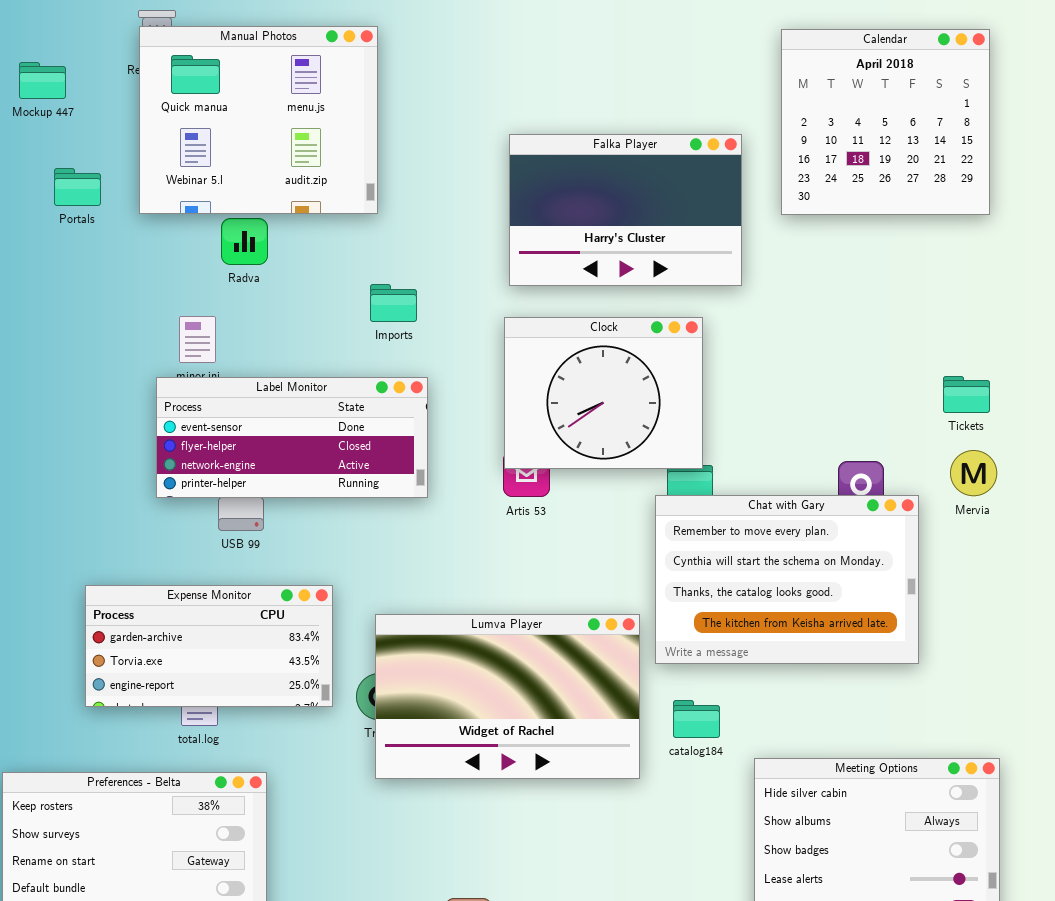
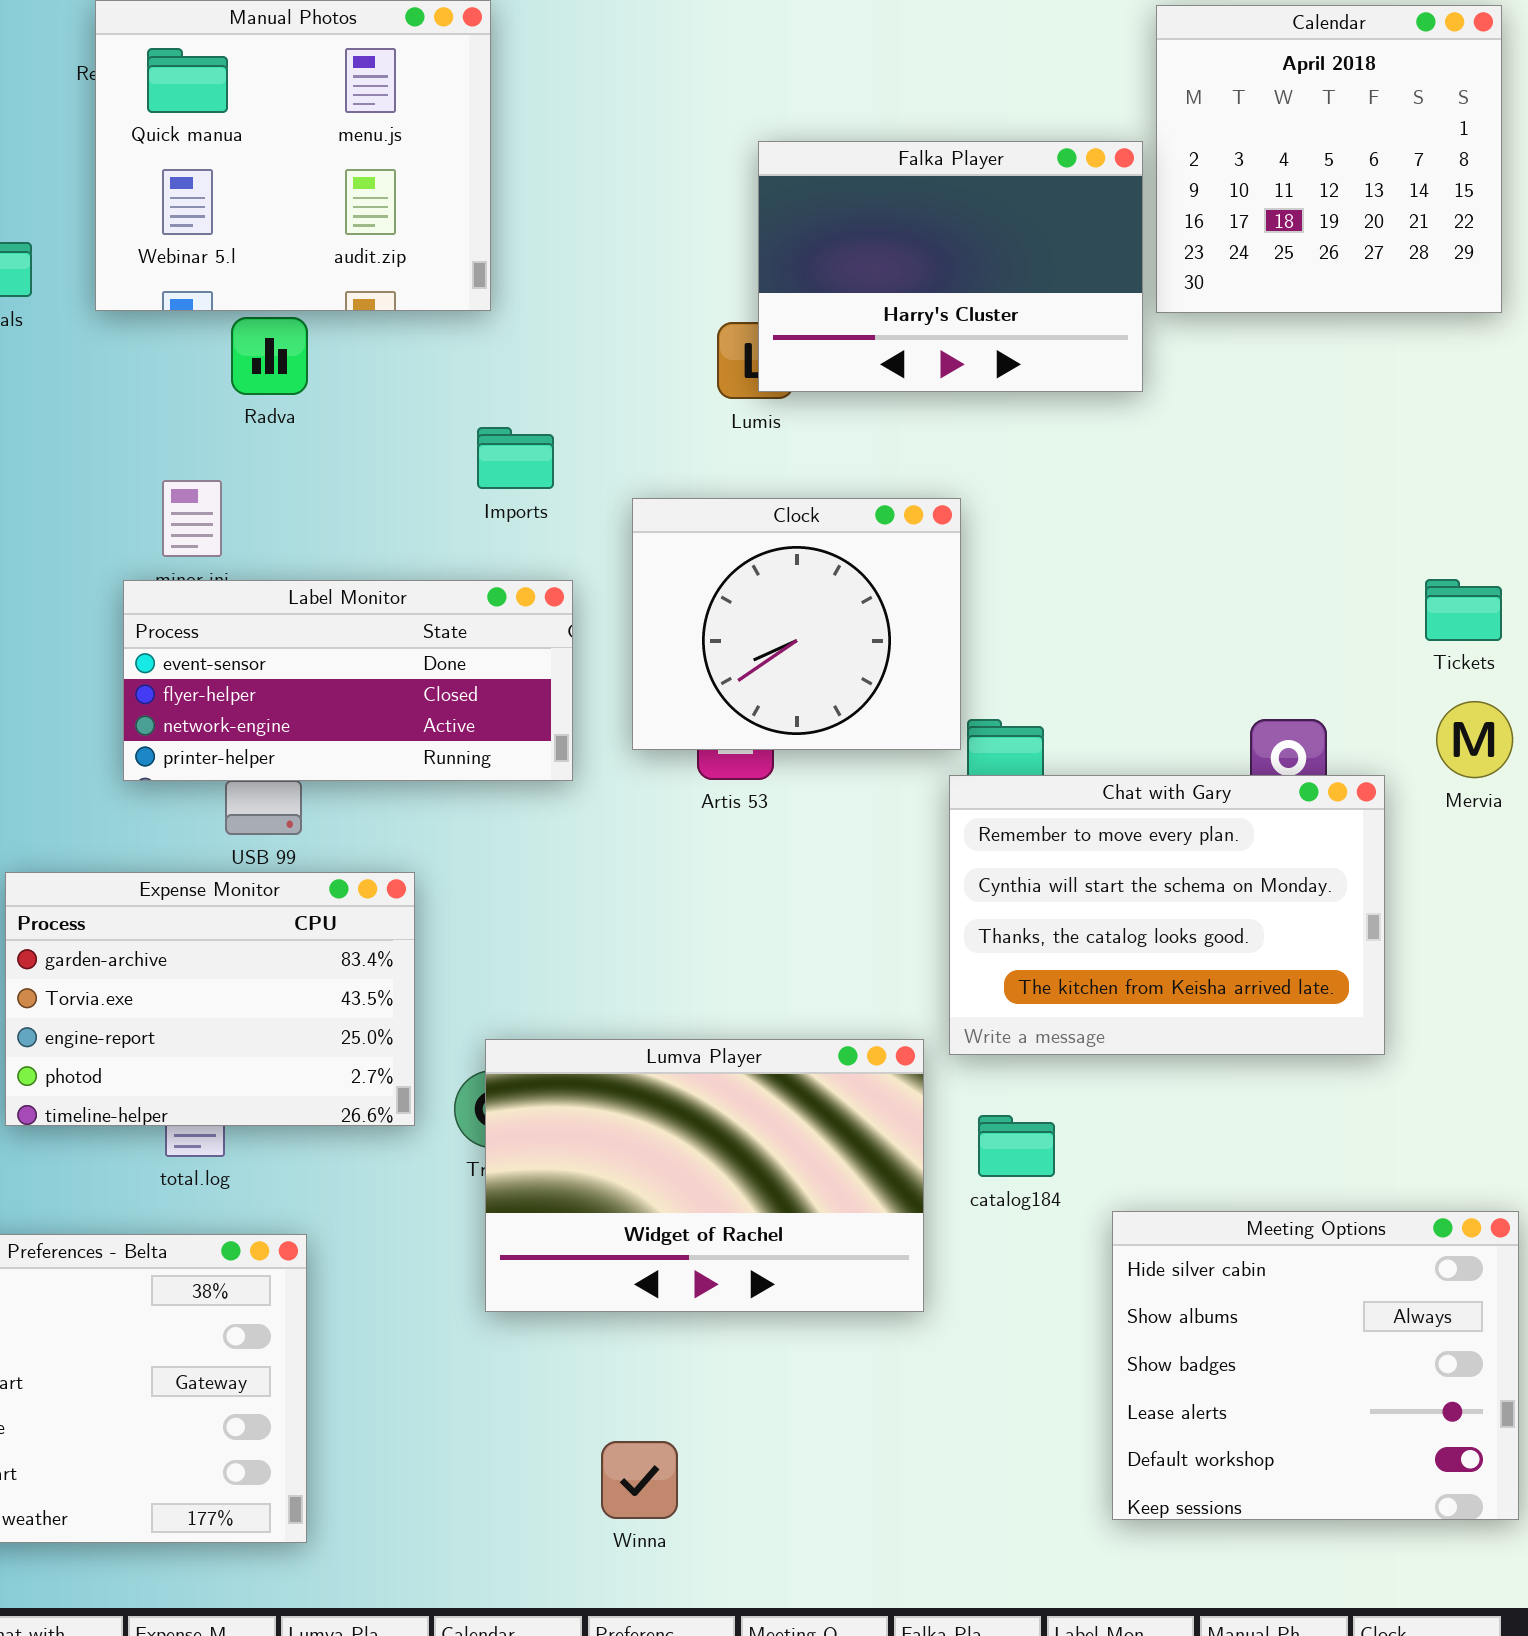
Falka Player: [509,134,742,286] -> [758,141,1143,392], moved
Clock: [504,317,703,469] -> [632,498,961,750], moved
Expense Monitor: [85,585,333,707] -> [5,872,415,1126], resized
Lumva Player: [375,614,640,779] -> [485,1039,924,1312], moved

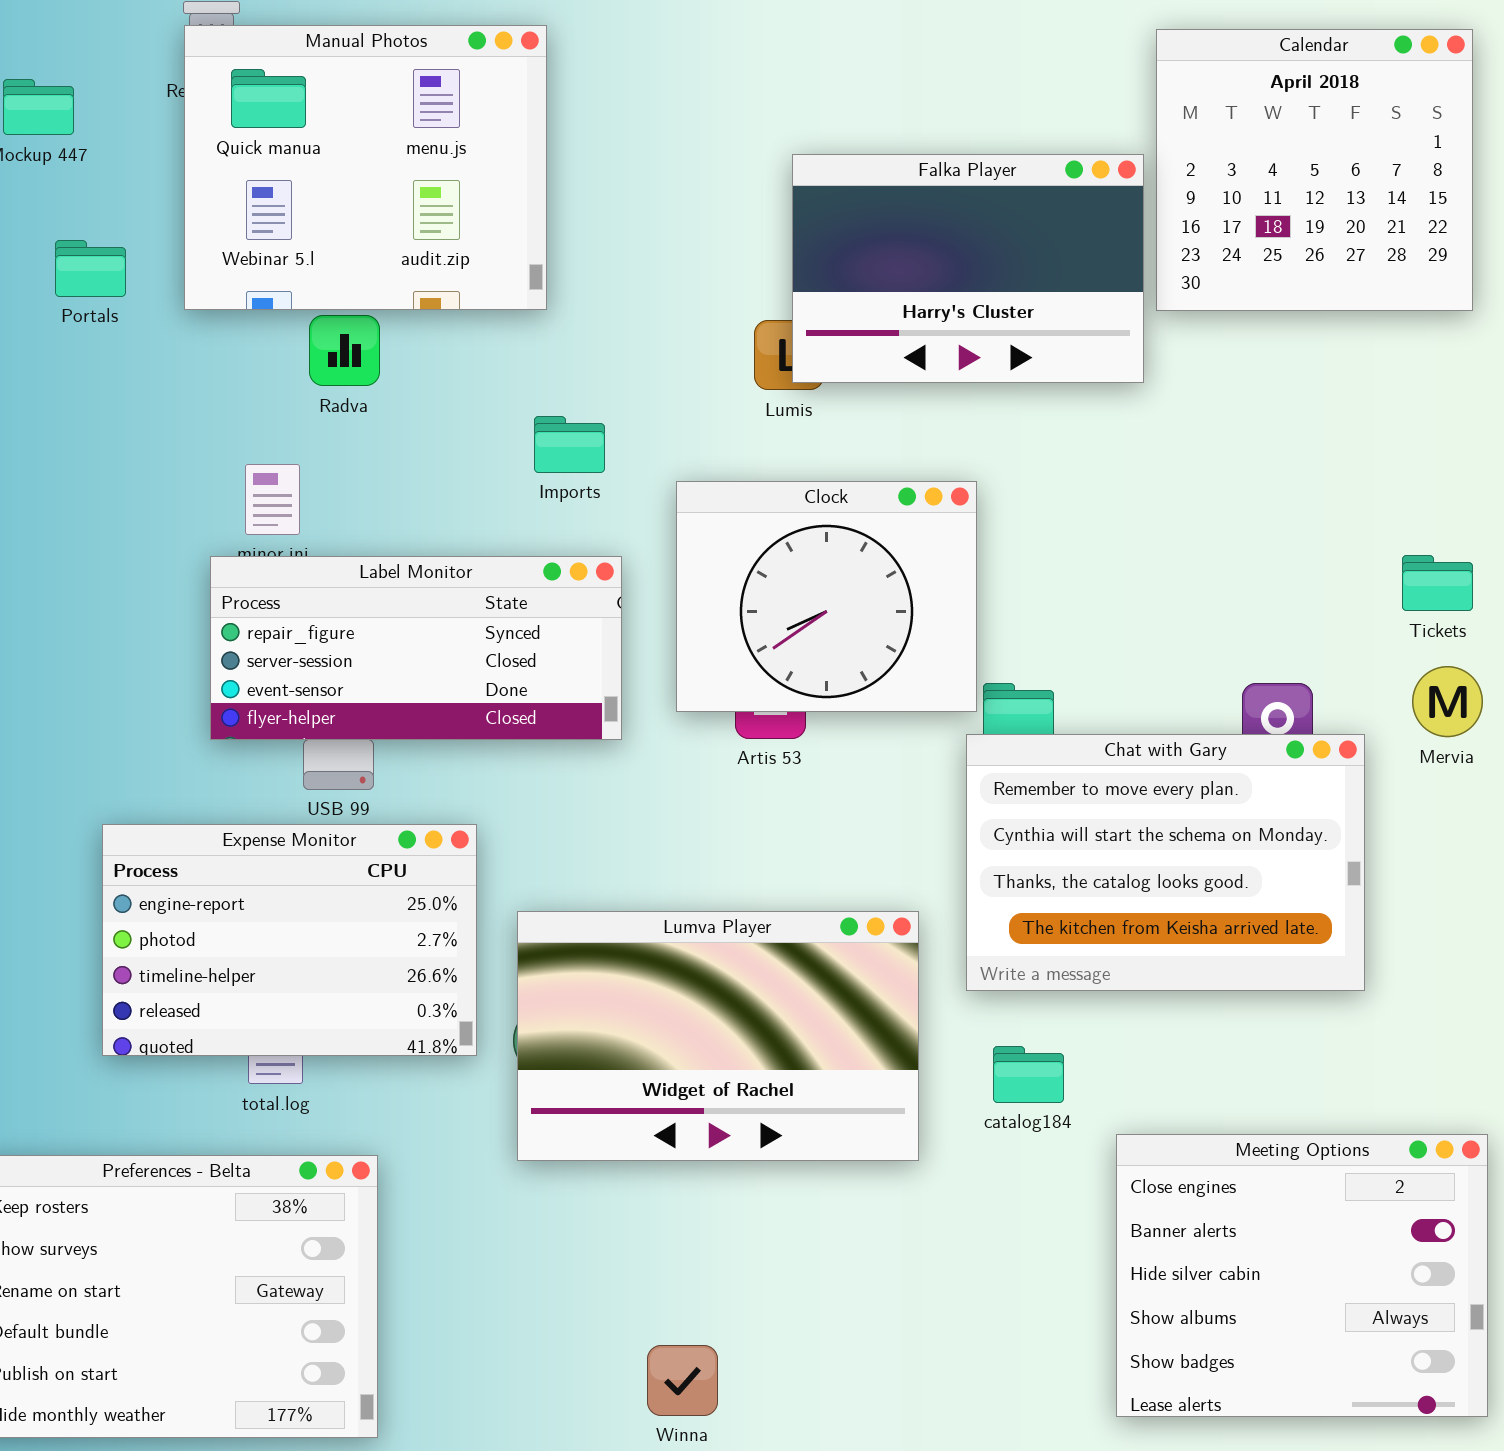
Label Monitor: [123,580,573,781] -> [210,556,622,740], scrolled up 2 rows
Expense Monitor: [5,872,415,1126] -> [102,824,477,1056], scrolled down 2 rows
Lumva Player: [485,1039,924,1312] -> [517,911,919,1161], moved
Meeting Options: [1112,1211,1519,1520] -> [1116,1134,1488,1417], scrolled up 2 rows

